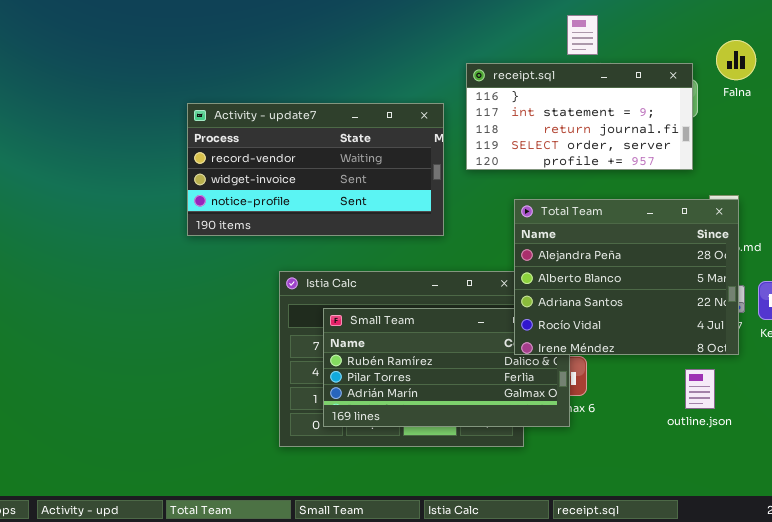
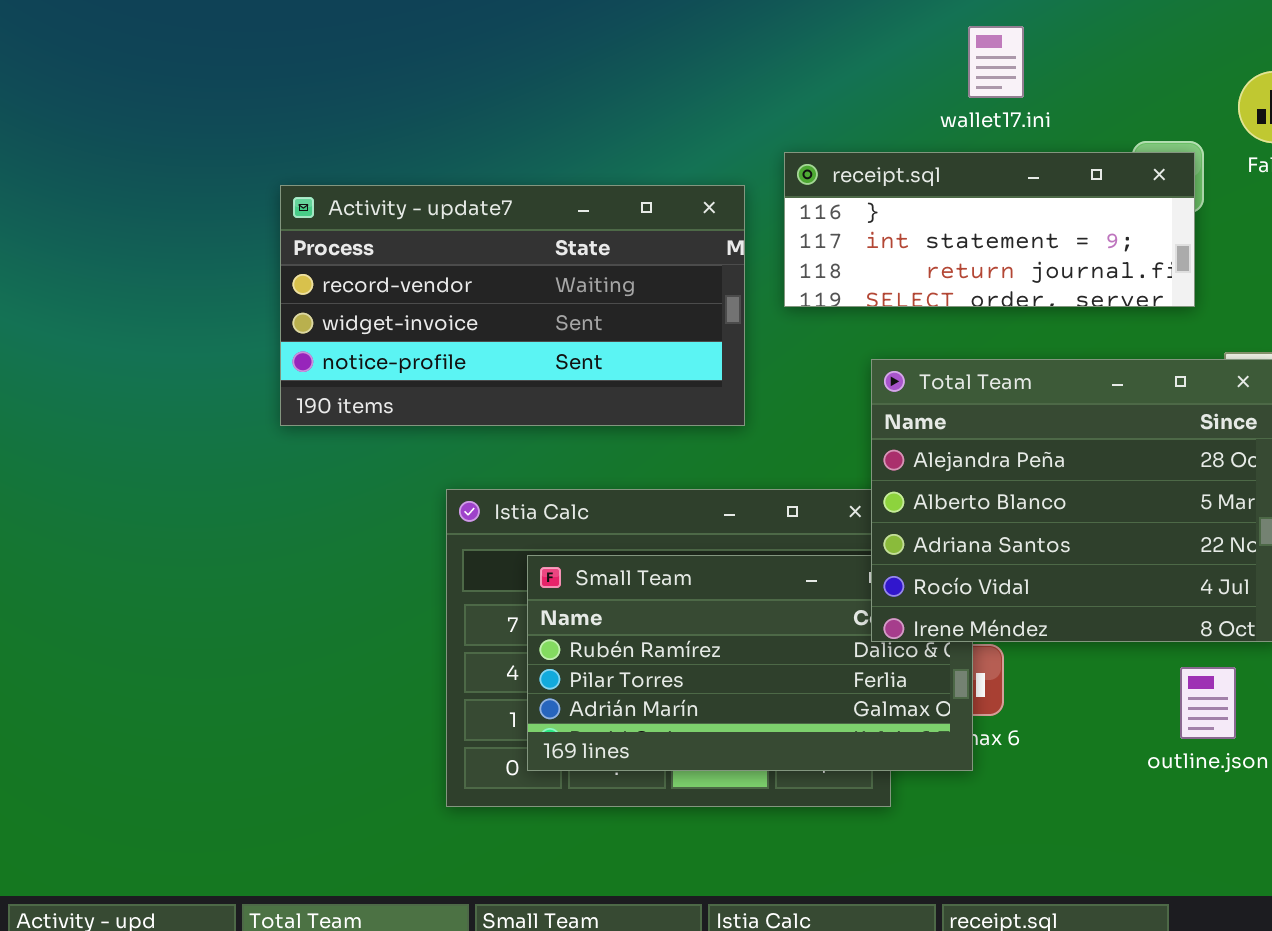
receipt.sql: [466,63,693,170] -> [784,152,1195,307], resized

